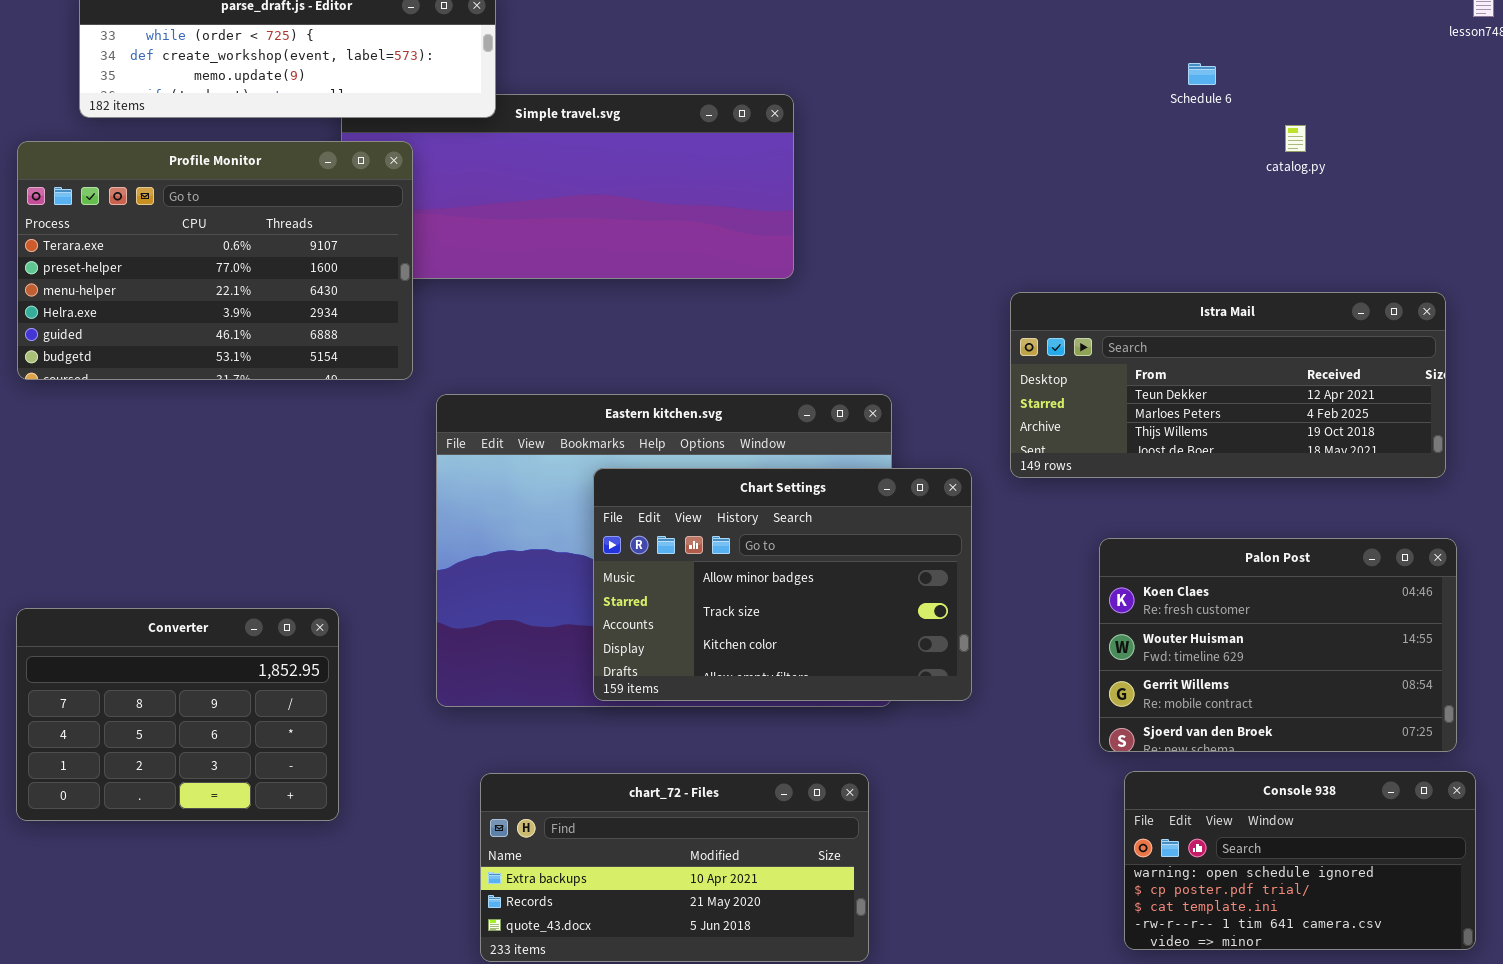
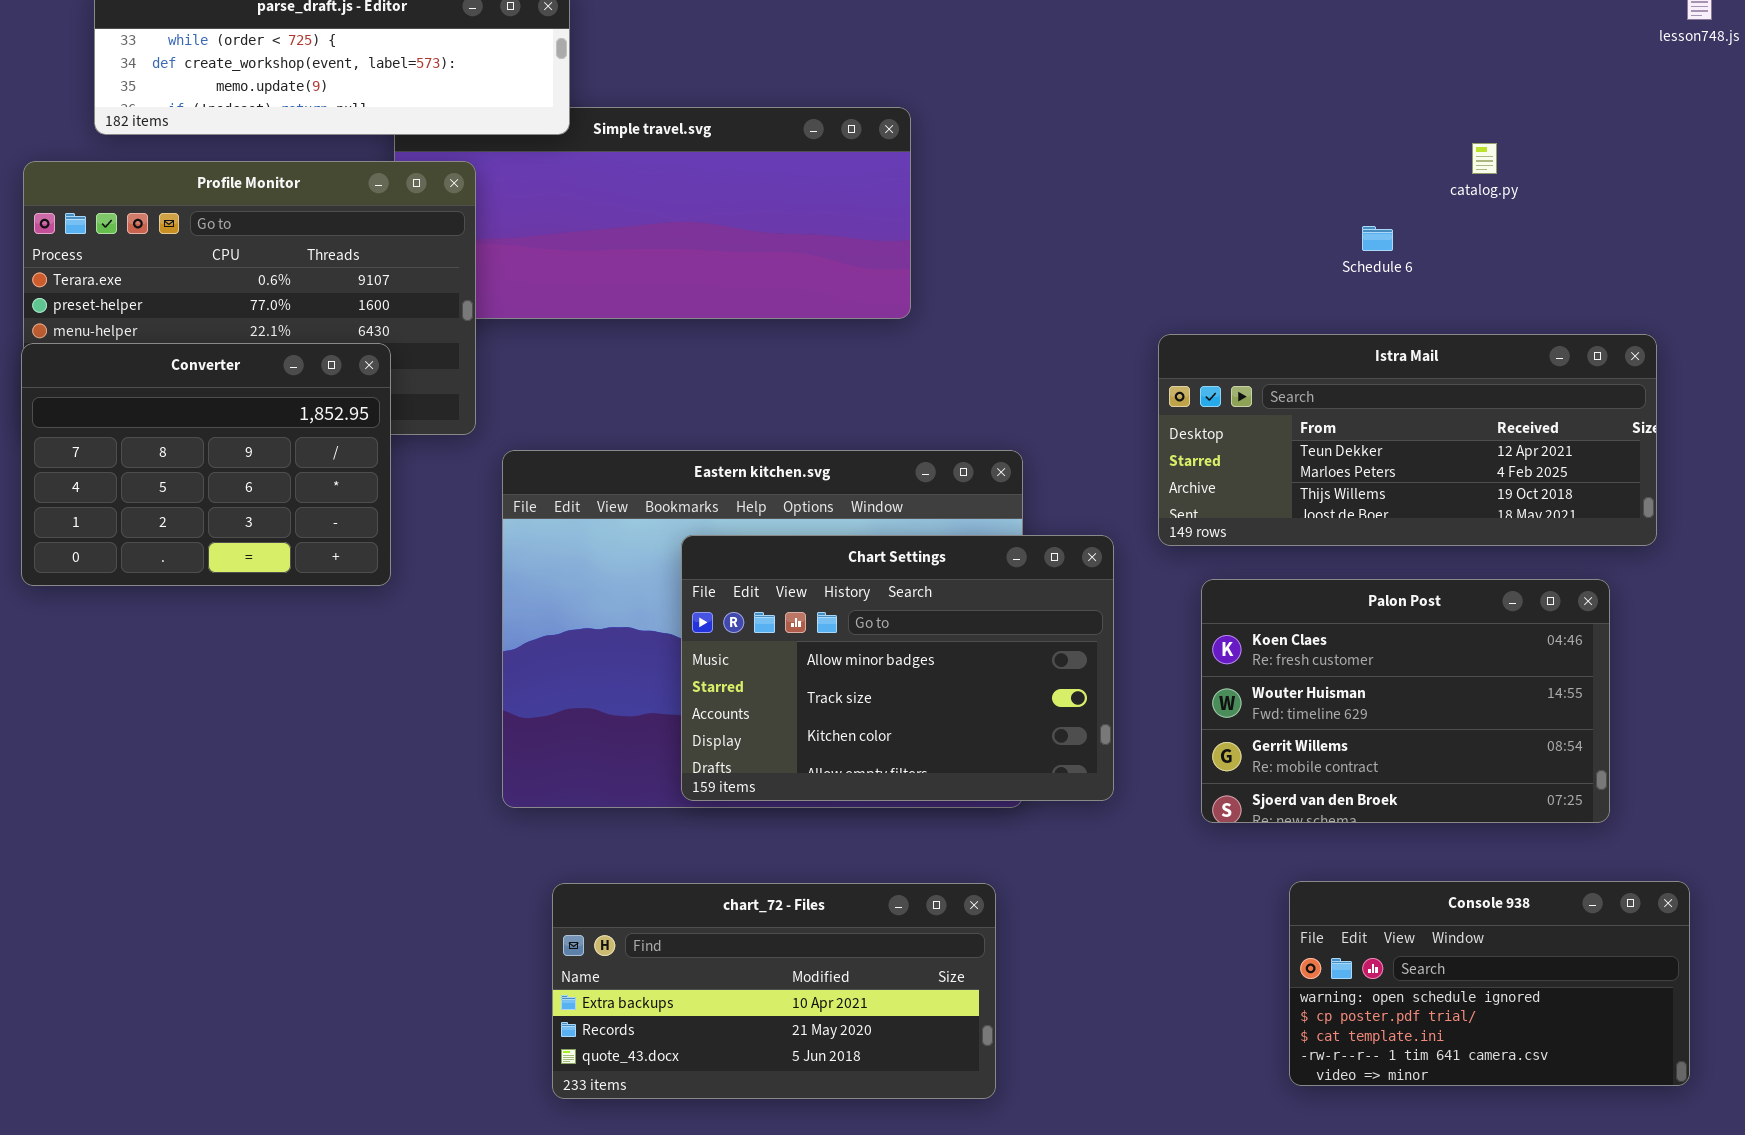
Schedule 6: [1188,63,1216,85] -> [1362,226,1393,251], moved
Palon Post: [1099,538,1457,752] -> [1201,579,1610,823], moved
Converter: [16,608,339,821] -> [21,343,391,586], moved

